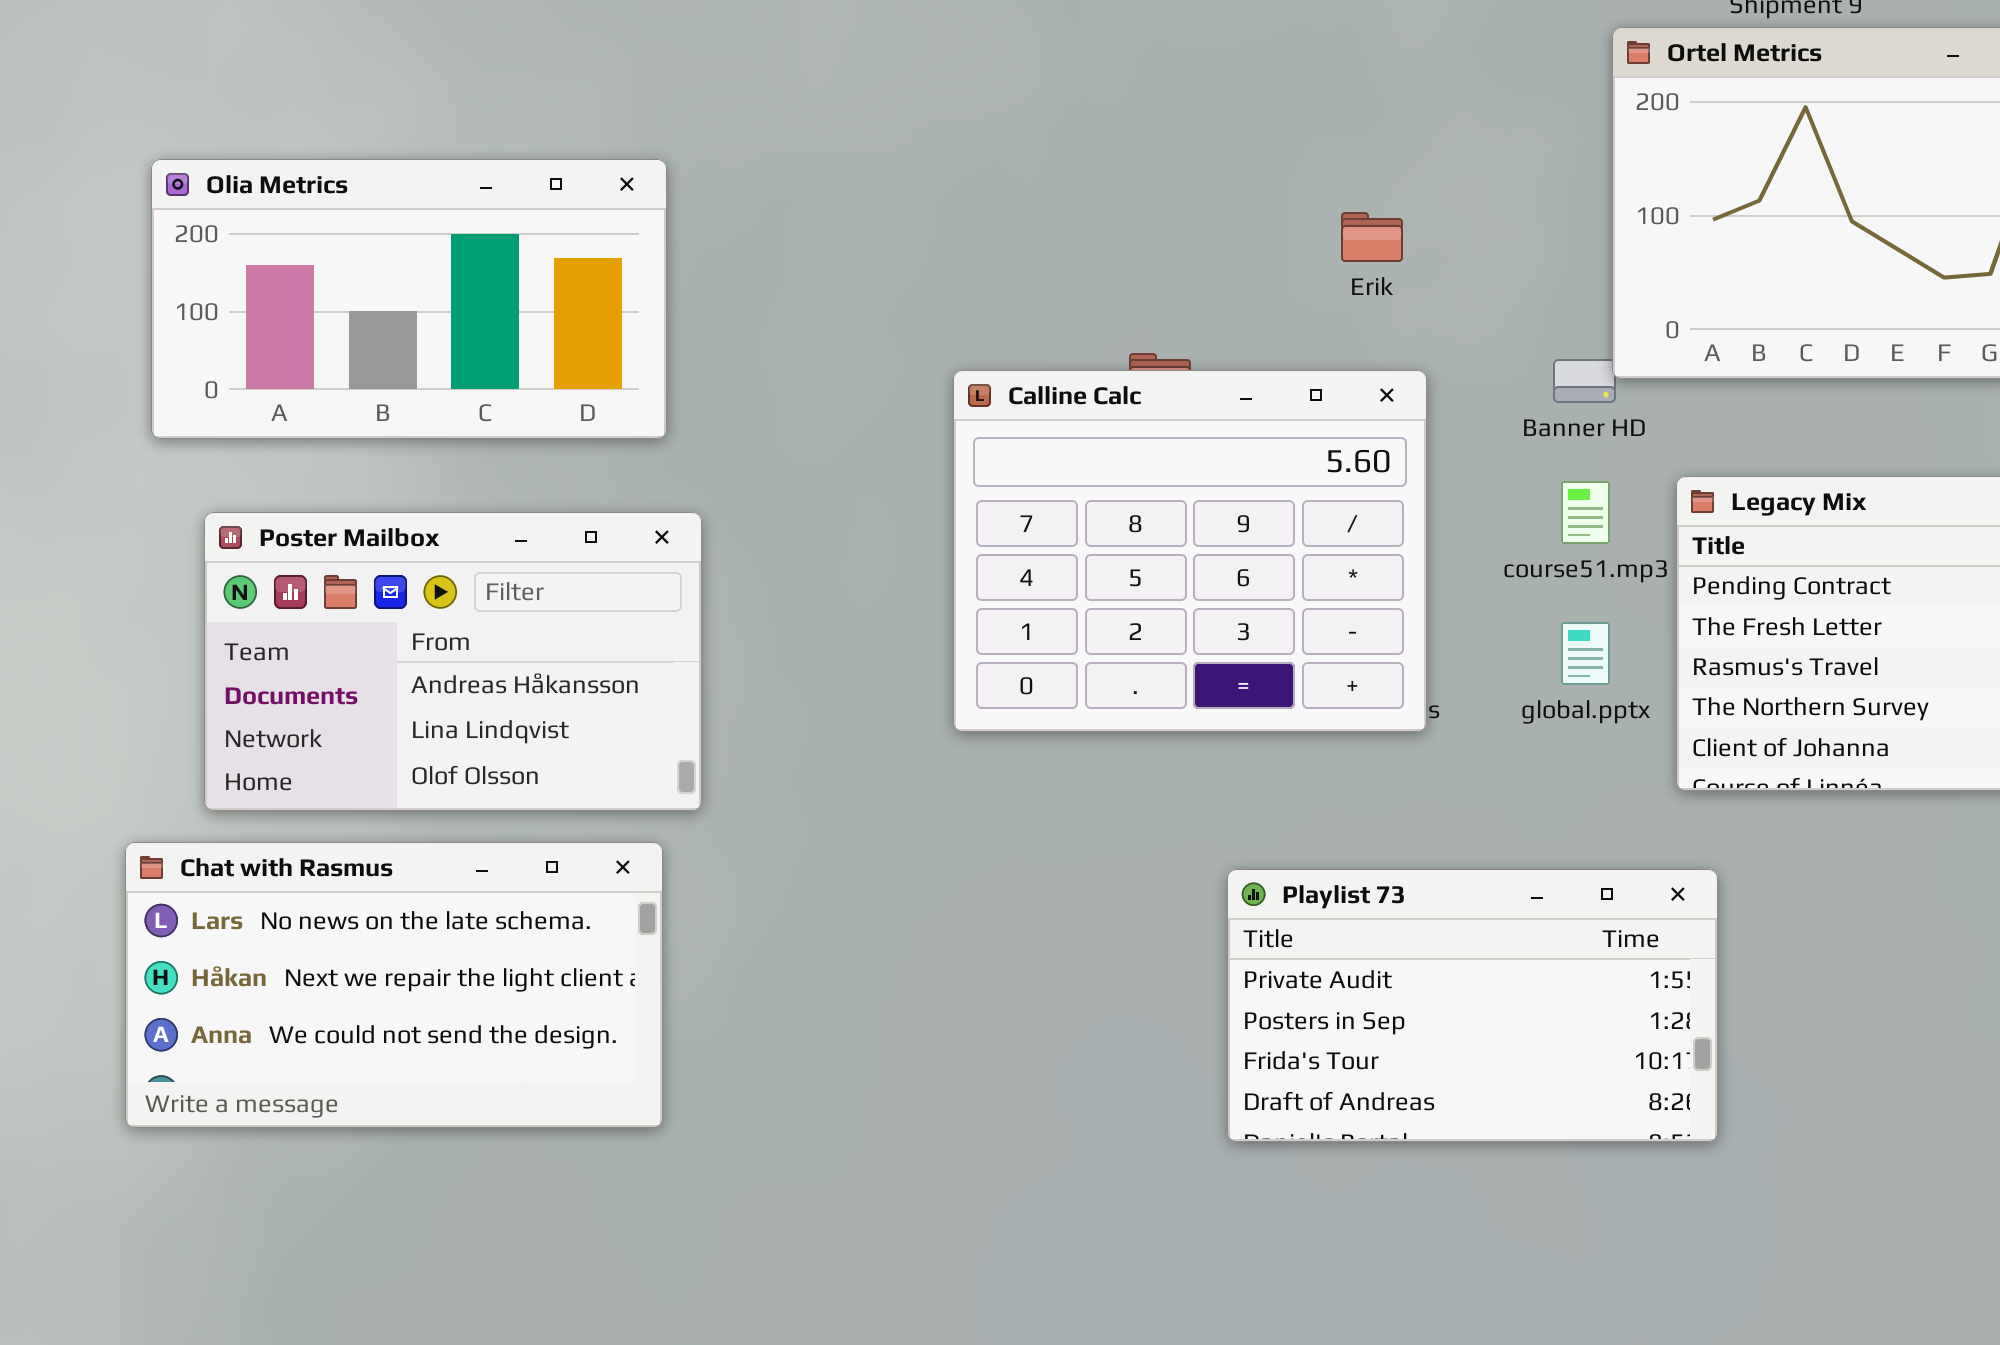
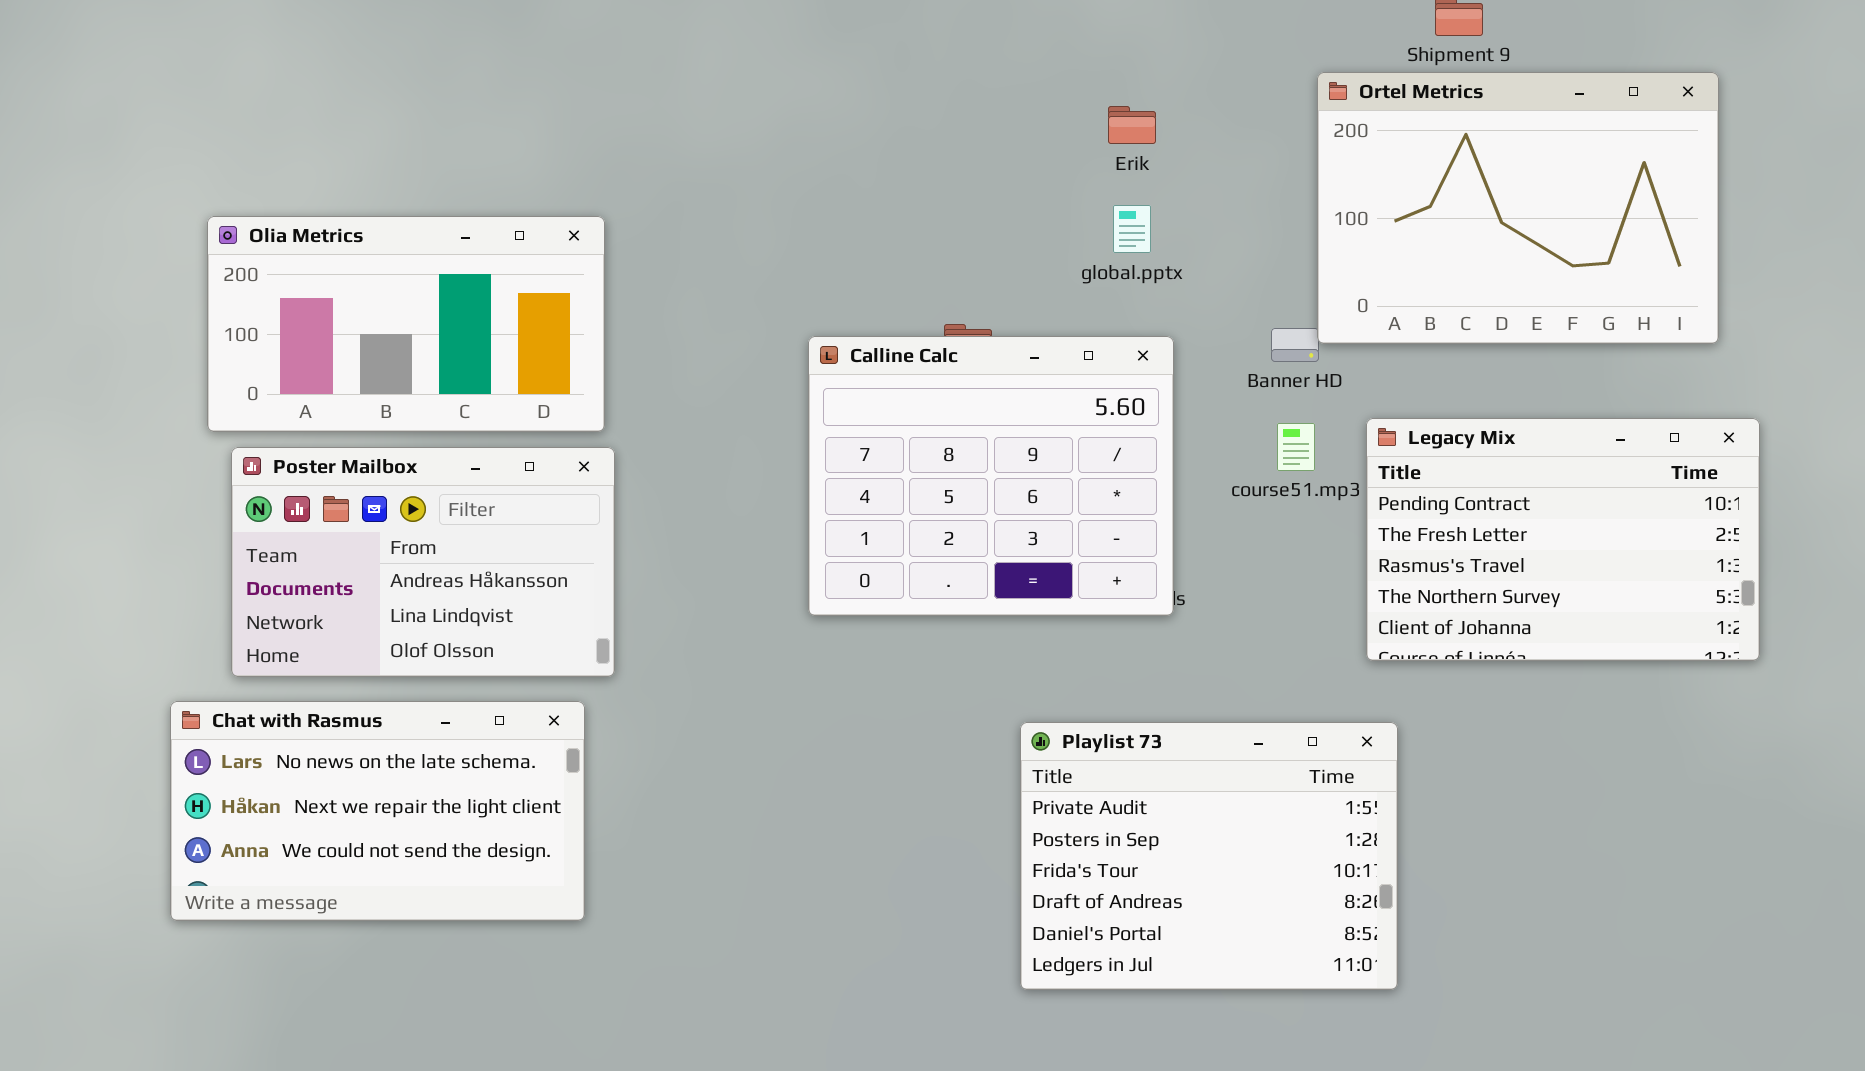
Olia Metrics: [151,159,667,439] -> [207,216,605,432], moved
Erik: [1341,212,1403,262] -> [1108,106,1156,144], moved
global.pptx: [1561,622,1610,685] -> [1113,205,1151,253], moved
Playlist 73: [1227,869,1718,1142] -> [1020,722,1398,990], resized

